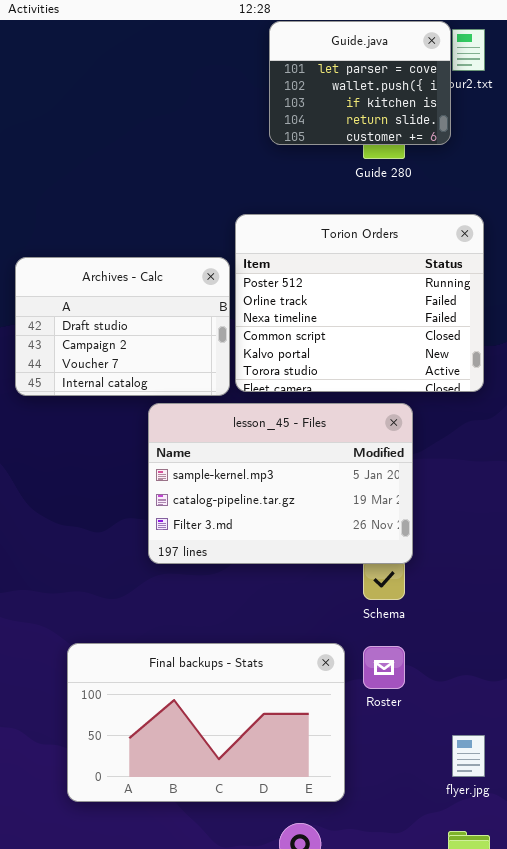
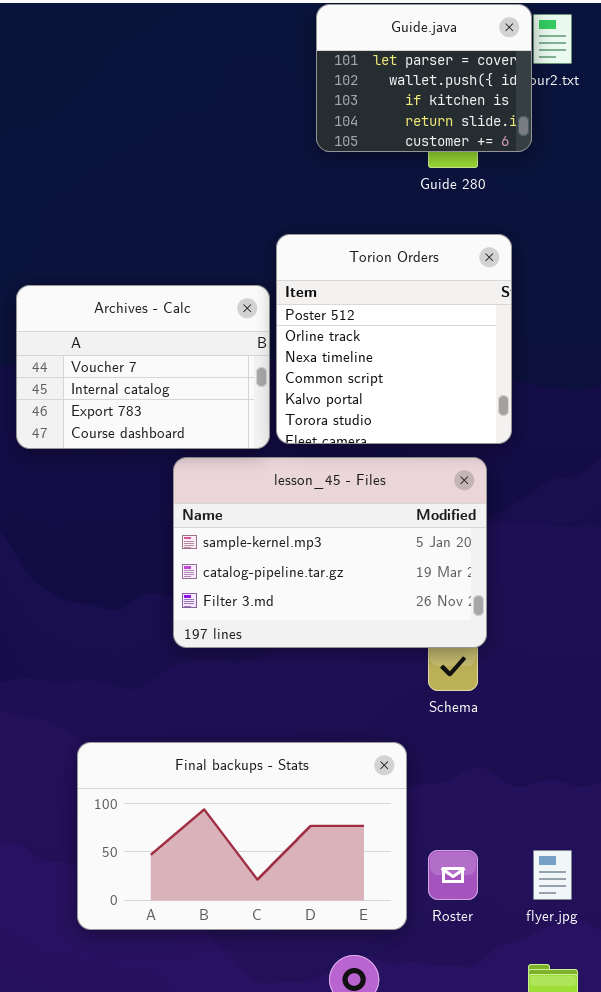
Torion Orders: [235,214,484,392] -> [276,234,512,444], resized
Archives - Calc: [15,257,230,396] -> [16,285,270,449], scrolled down 2 rows
Roster: [363,646,405,689] -> [428,850,478,900], moved

